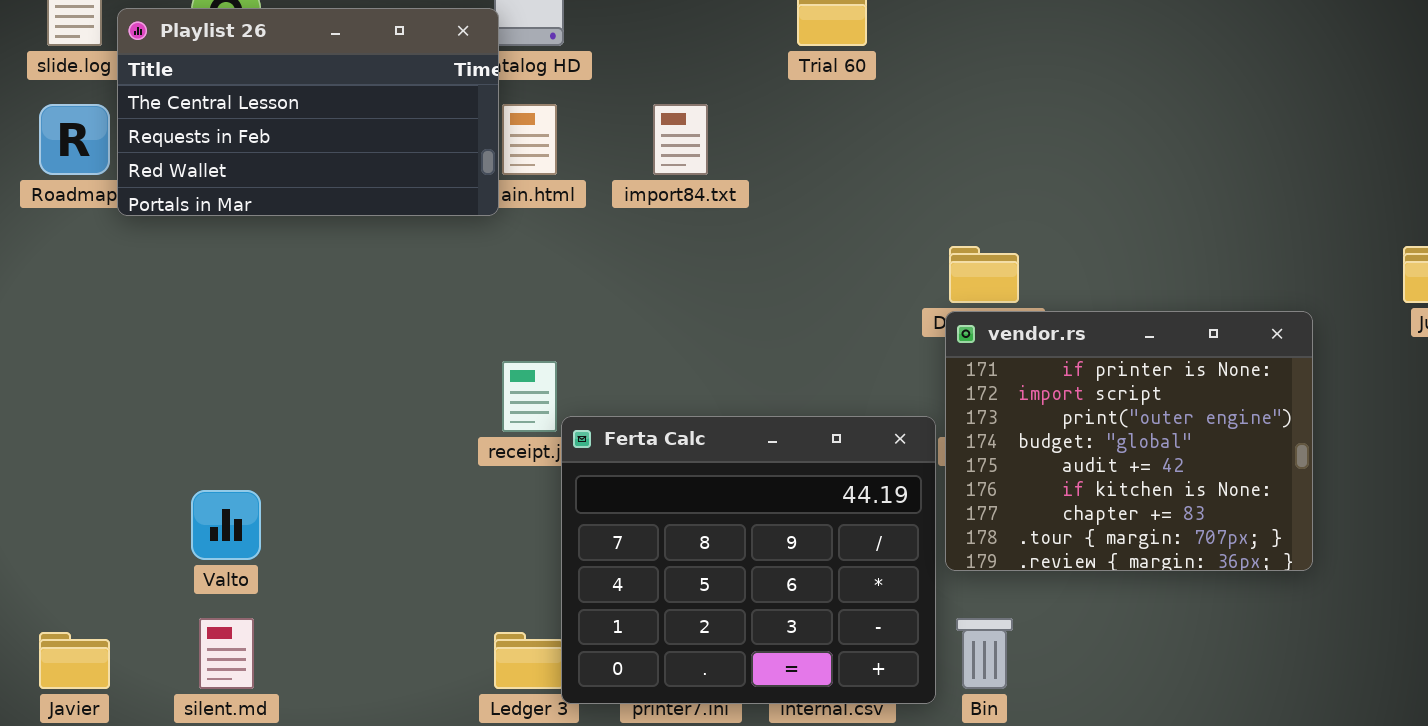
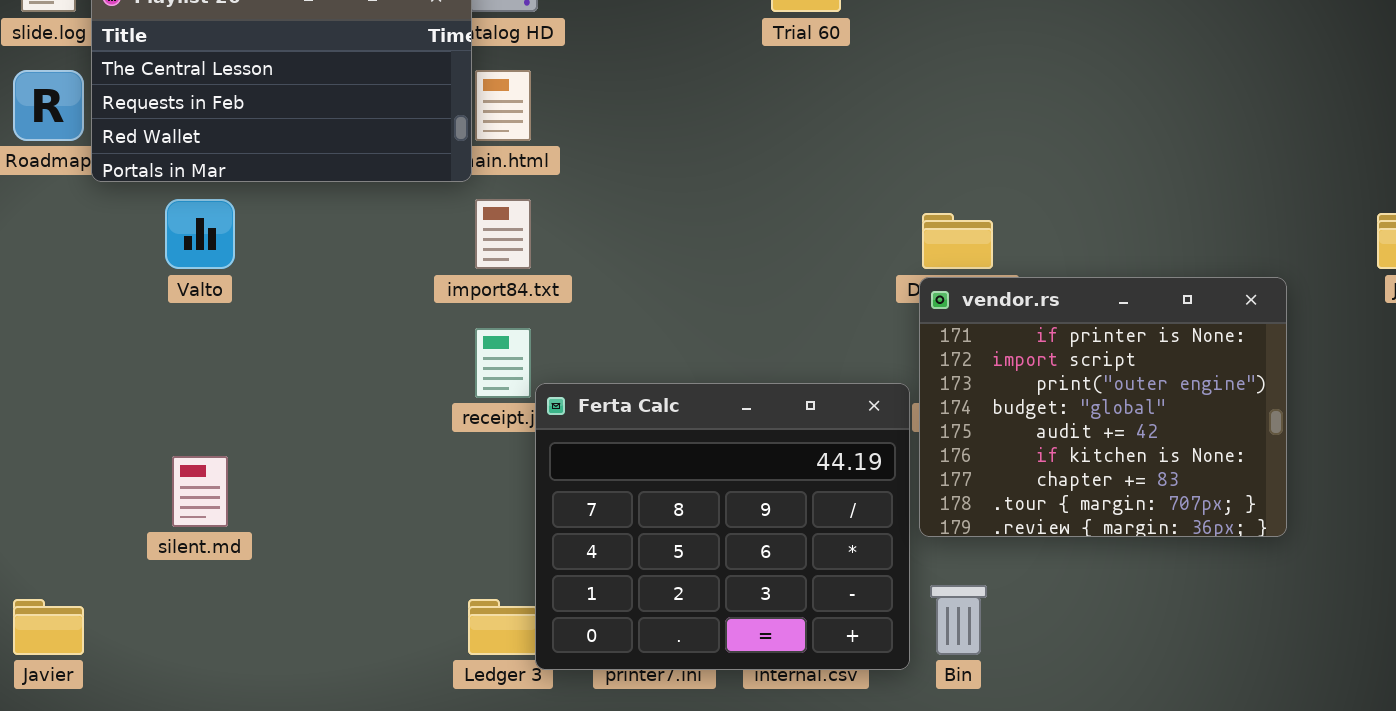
import84.txt: [653,104,708,175] -> [475,199,531,269], moved
Valto: [191,490,261,560] -> [165,199,235,269], moved
silent.md: [199,618,254,689] -> [172,456,228,527], moved

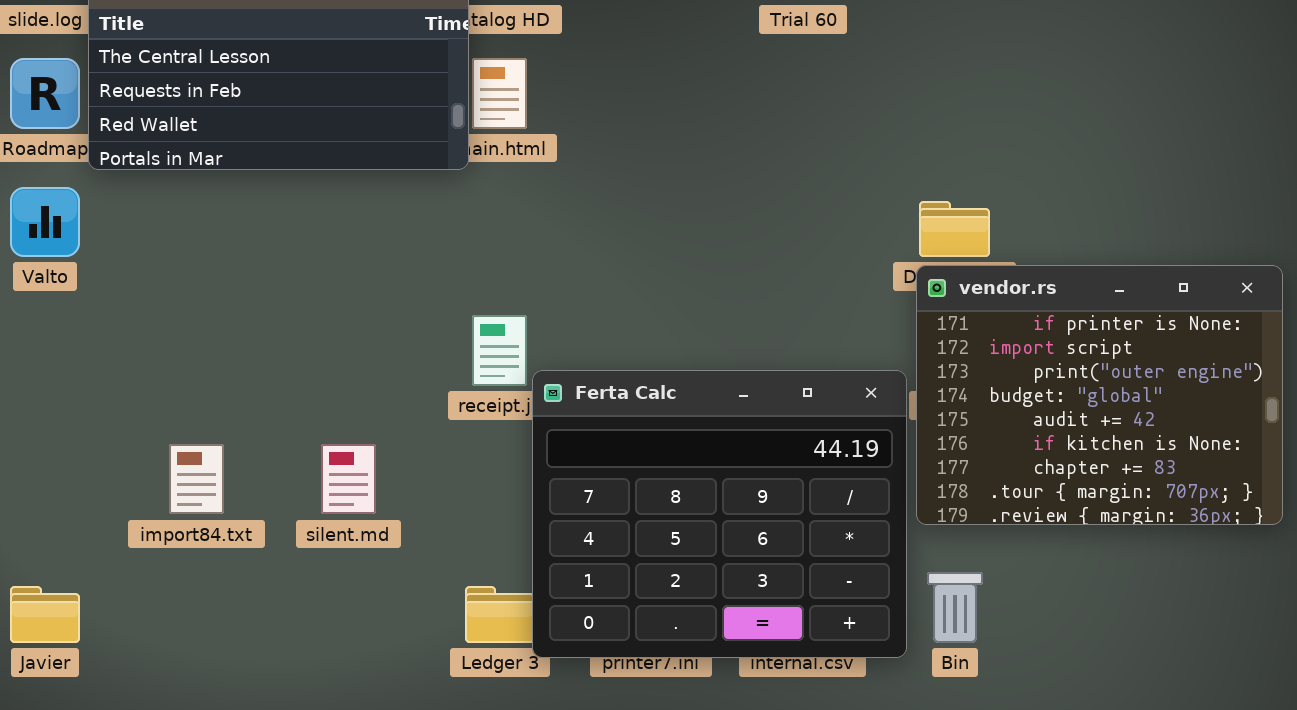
Valto: [165,199,235,269] -> [10,187,80,257], moved
import84.txt: [475,199,531,269] -> [169,444,224,514], moved
silent.md: [172,456,228,527] -> [321,444,376,514], moved

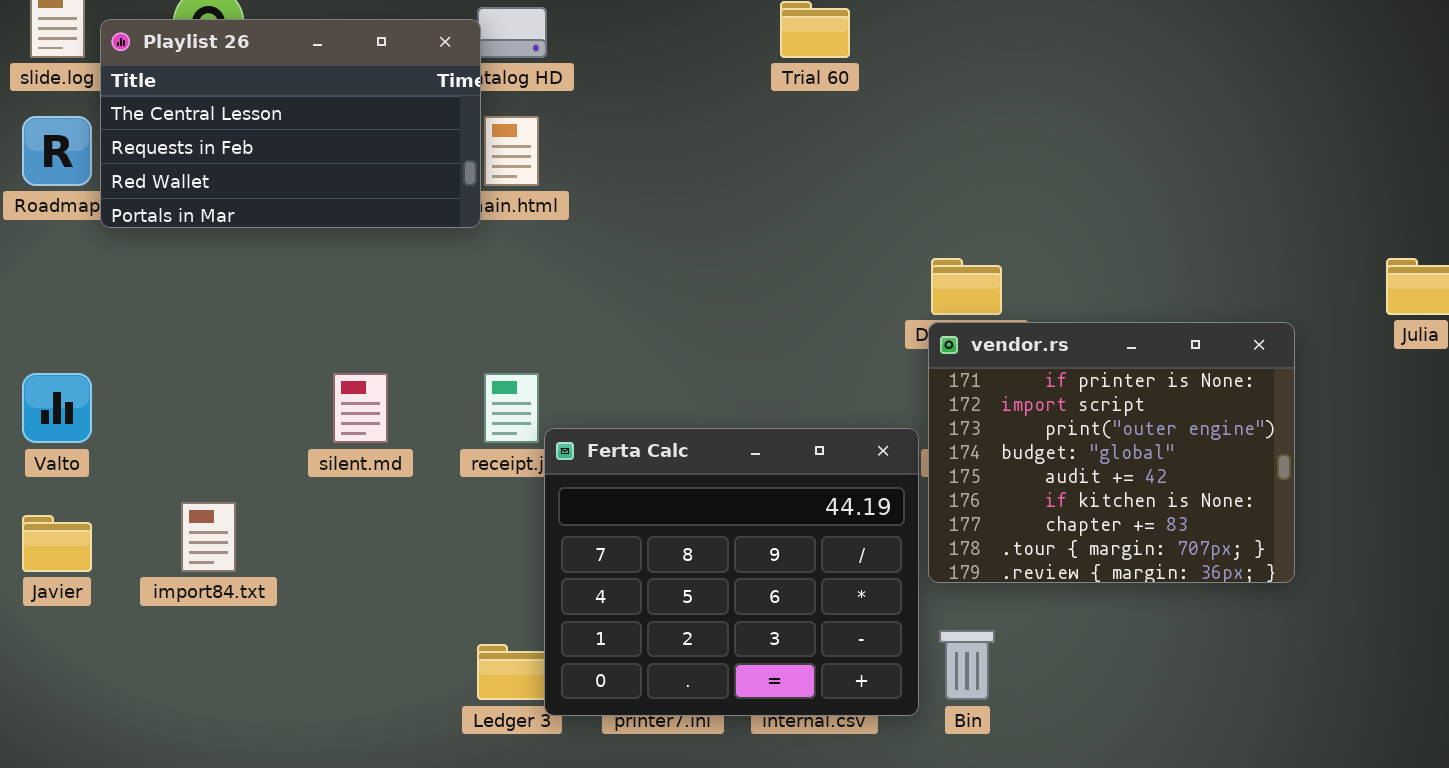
Valto: [10,187,80,257] -> [22,373,92,443], moved
silent.md: [321,444,376,514] -> [333,373,388,443], moved
Javier: [10,586,80,643] -> [22,515,92,572], moved

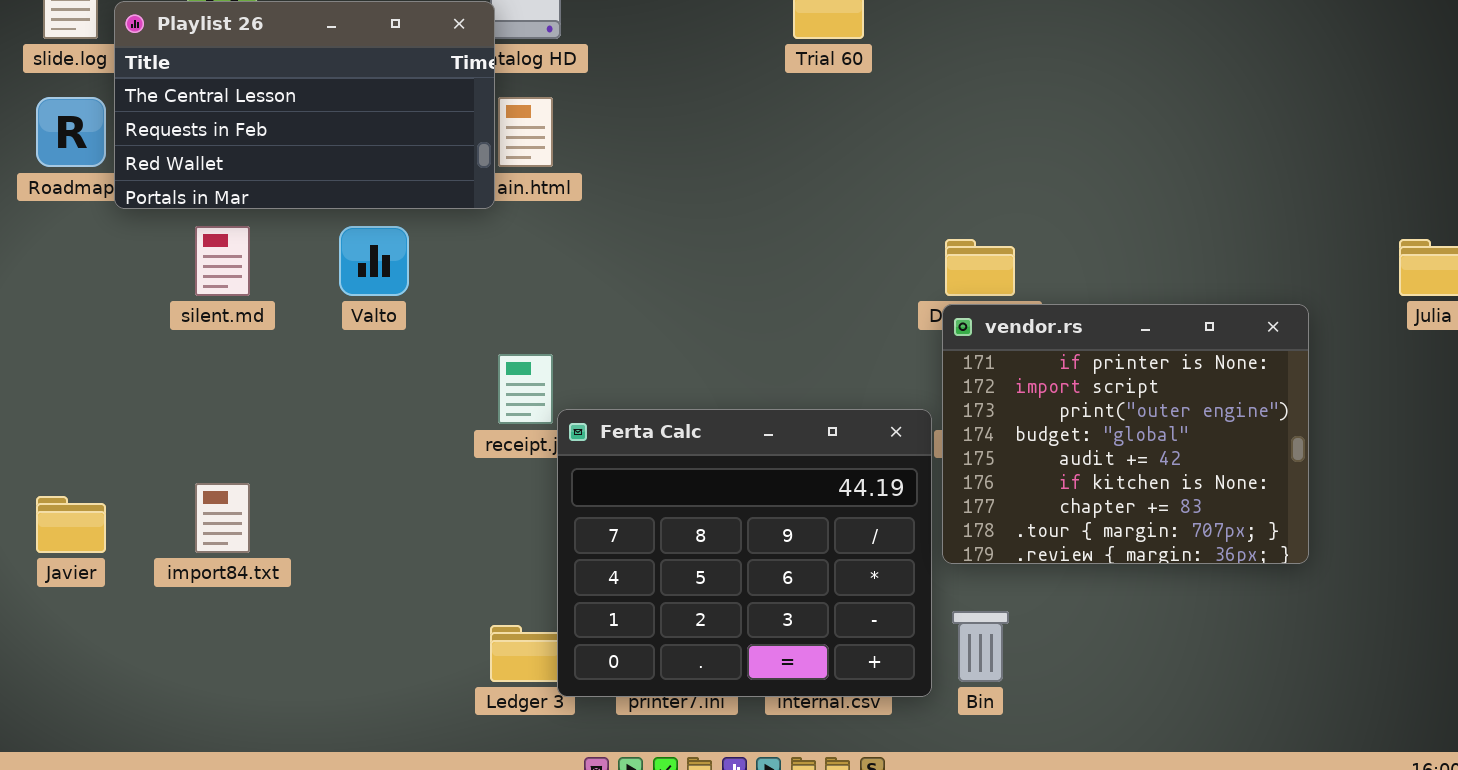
Valto: [22,373,92,443] -> [339,226,409,296], moved
silent.md: [333,373,388,443] -> [195,226,250,296], moved

